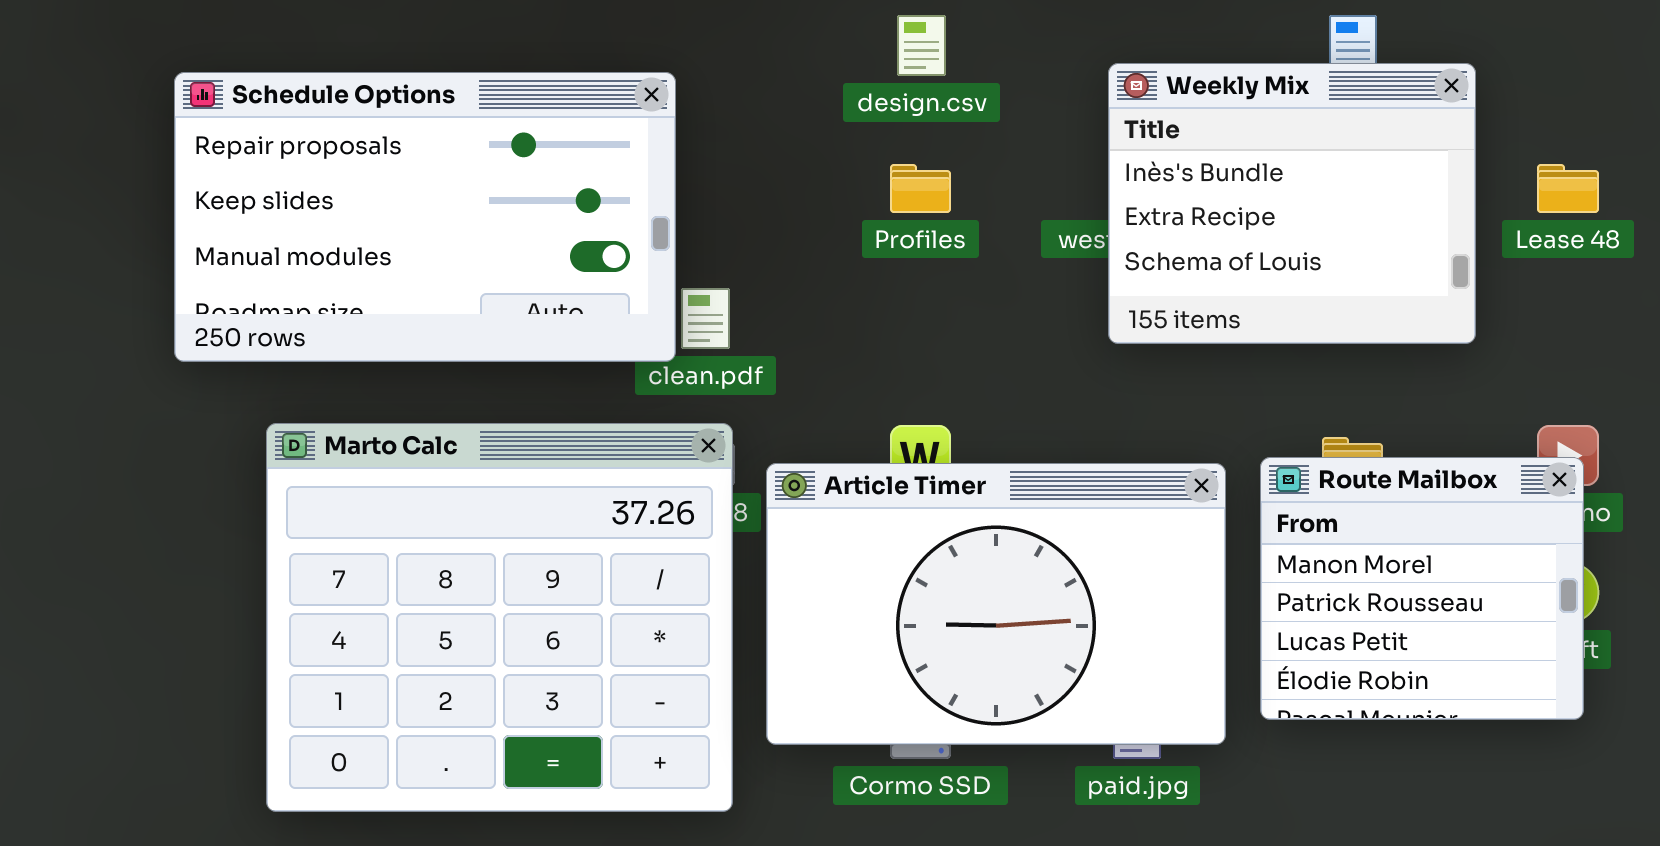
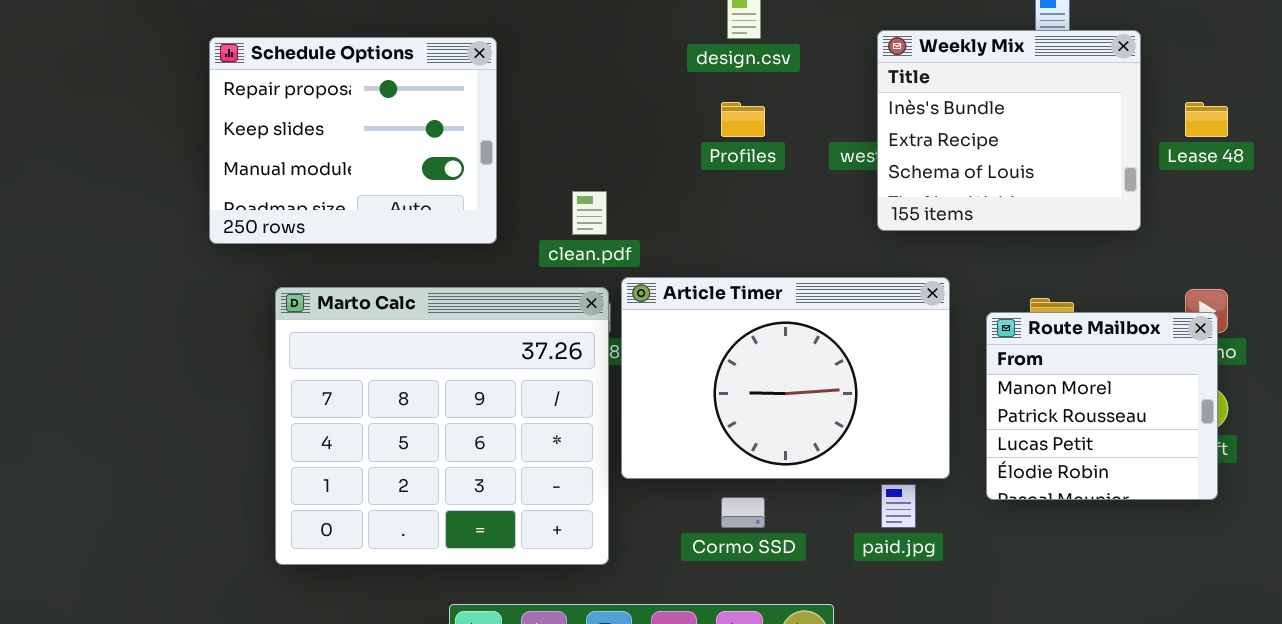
Schedule Options: [174,72,676,362] -> [209,37,497,244], resized
Article Timer: [766,463,1226,745] -> [621,277,950,479], moved

